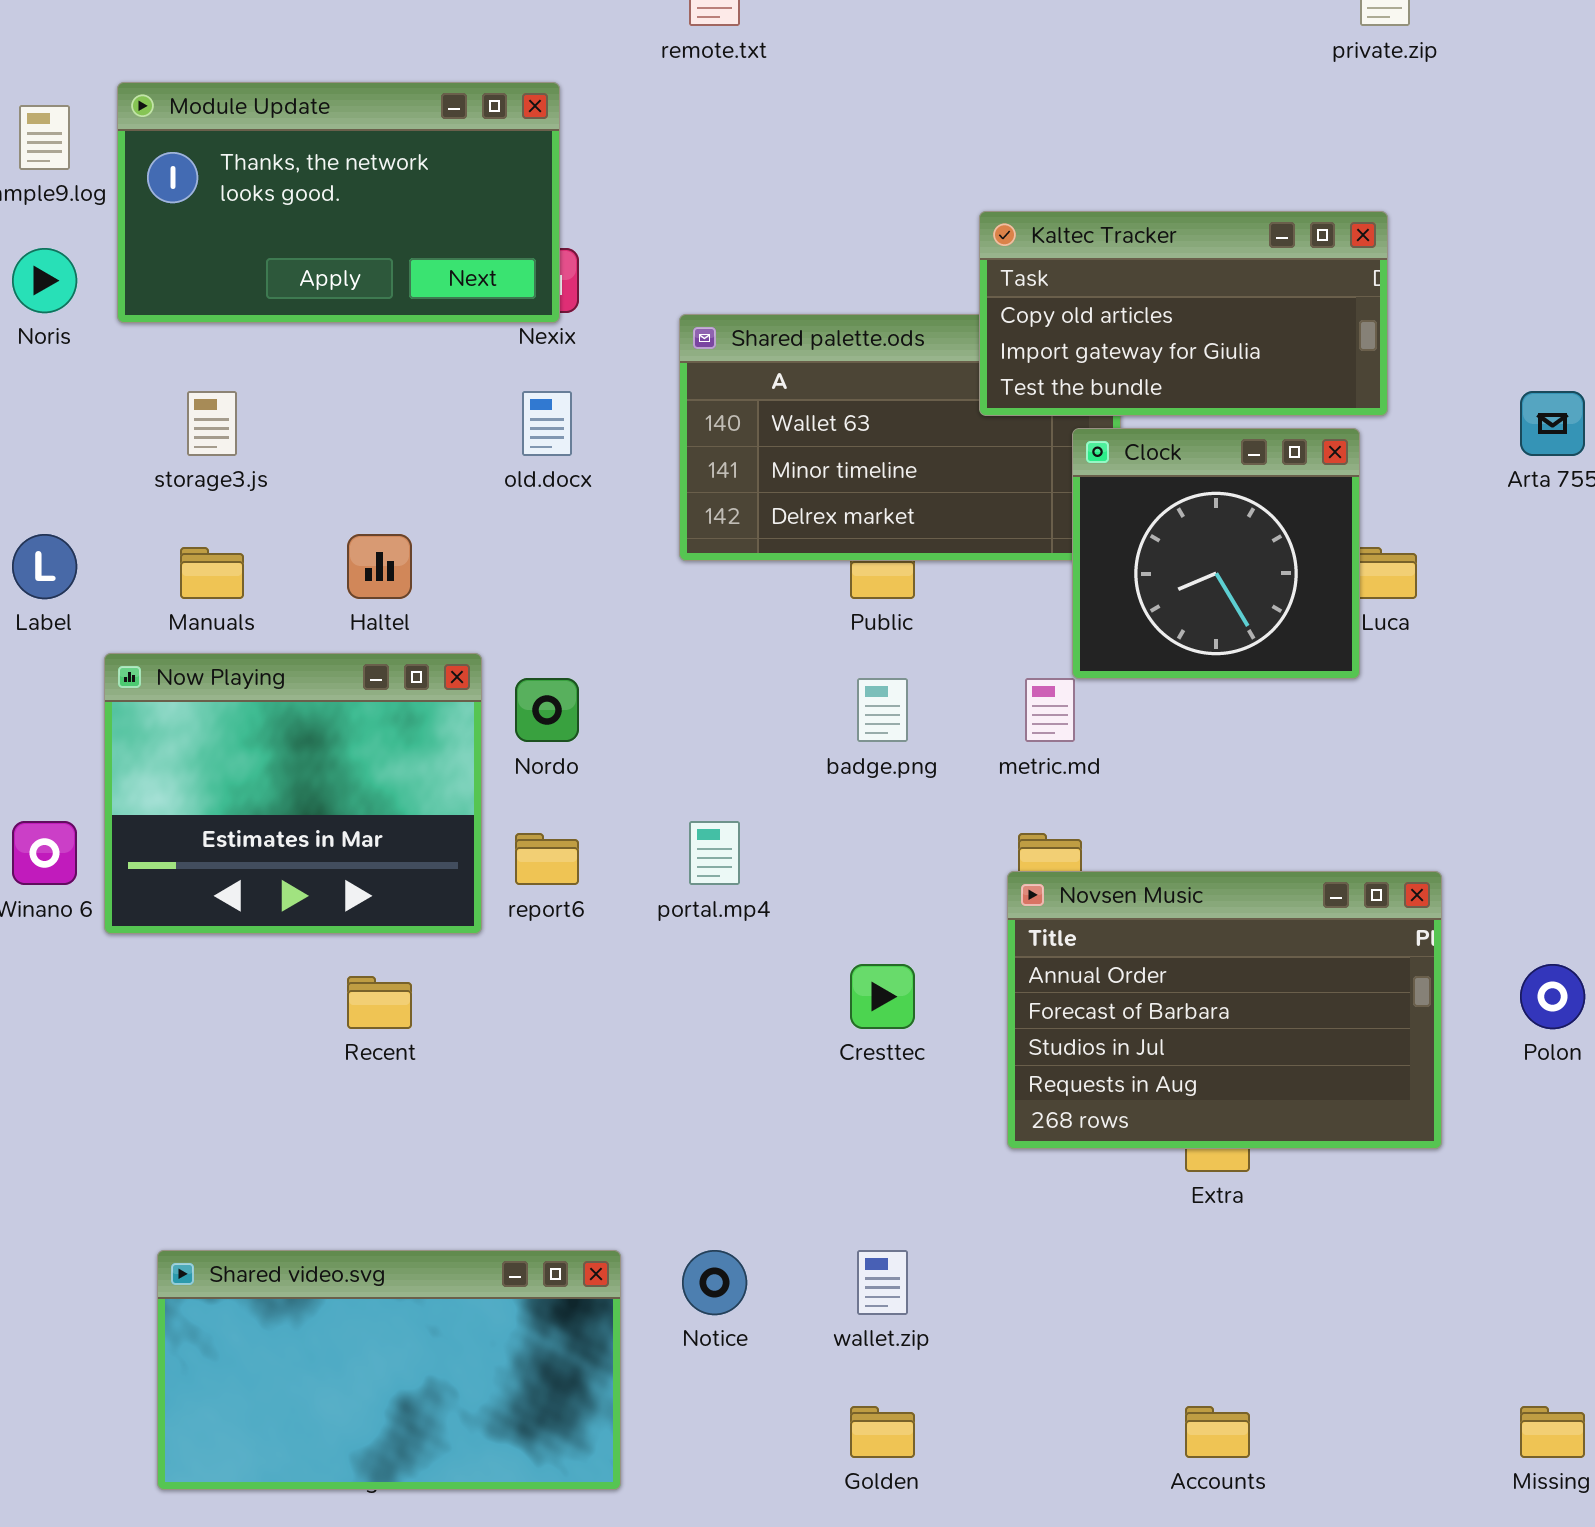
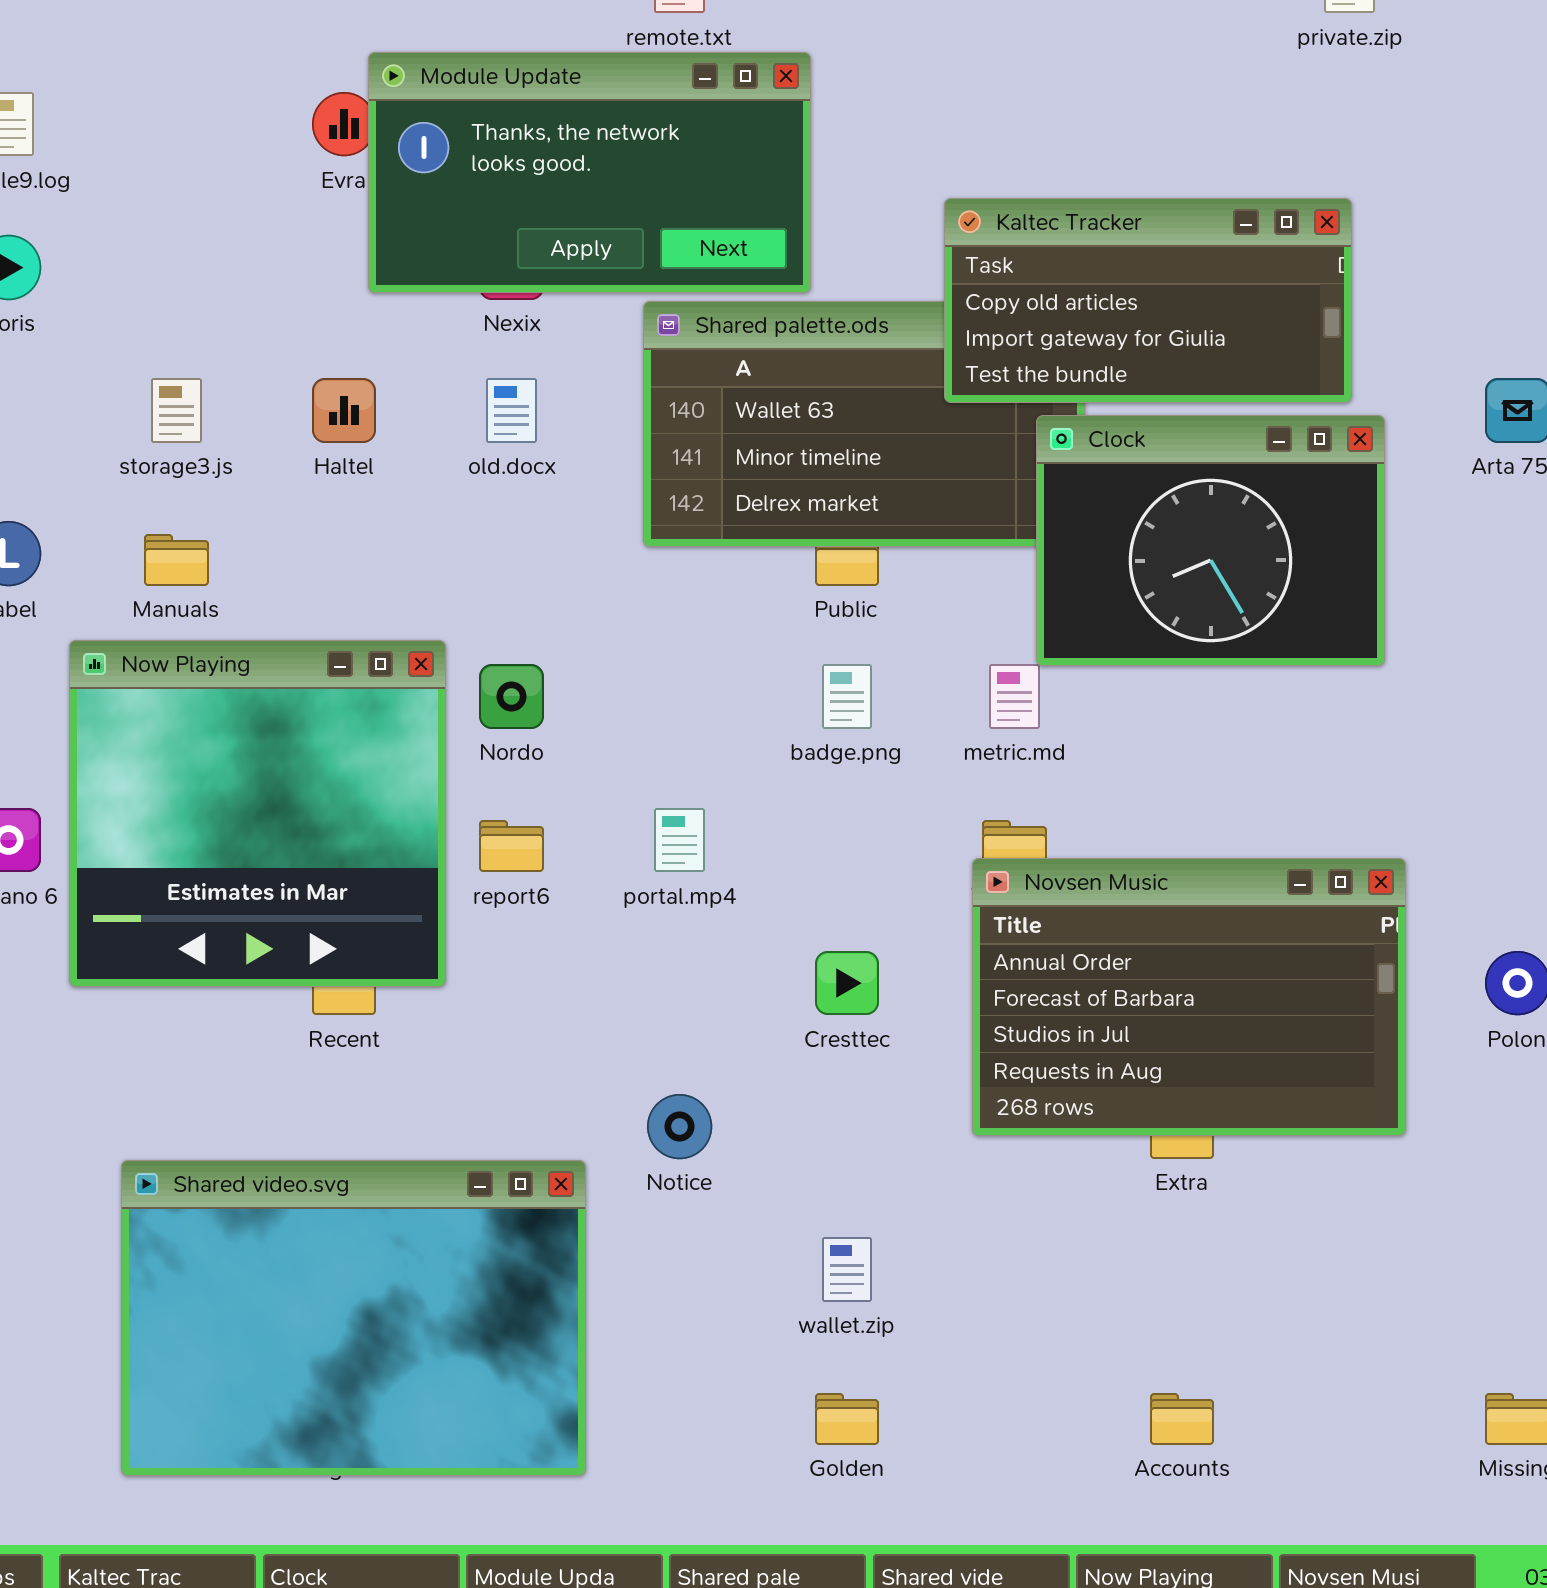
Module Update: [117,82,560,323] -> [368,52,811,293], moved
Clock: [1072,428,1360,679] -> [1036,415,1385,666], resized
Haltel: [347,534,412,599] -> [312,378,376,443], moved
Now Playing: [104,653,482,934] -> [69,640,446,987], resized
Shared video.svg: [157,1250,621,1490] -> [121,1160,586,1476], resized
Notice: [682,1250,747,1315] -> [647,1094,712,1159], moved

